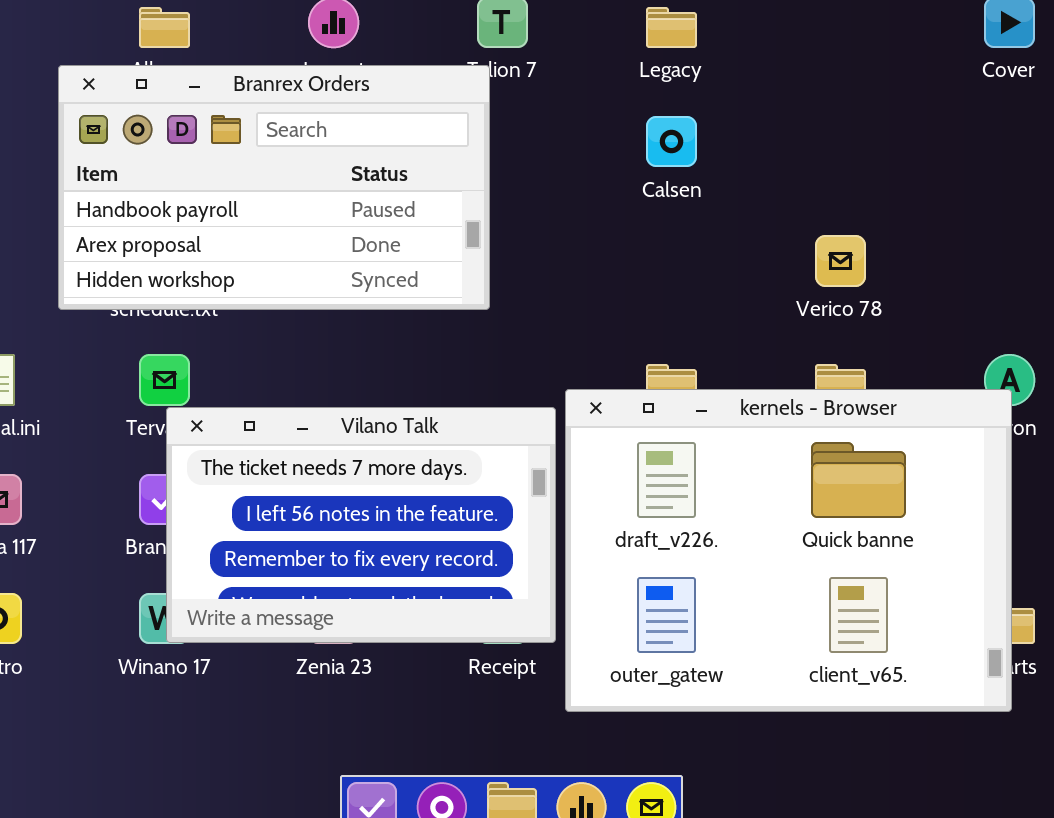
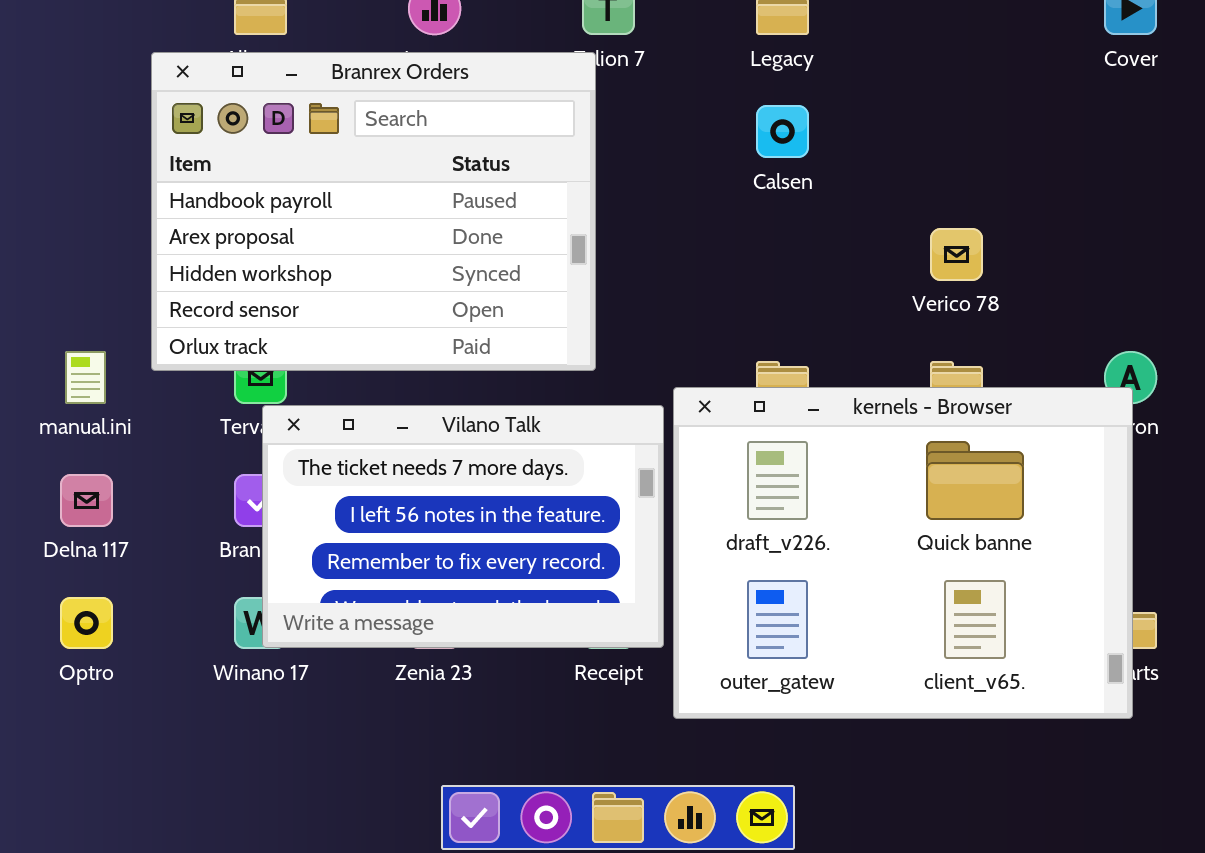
Branrex Orders: [58,65,490,310] -> [151,52,596,371], resized

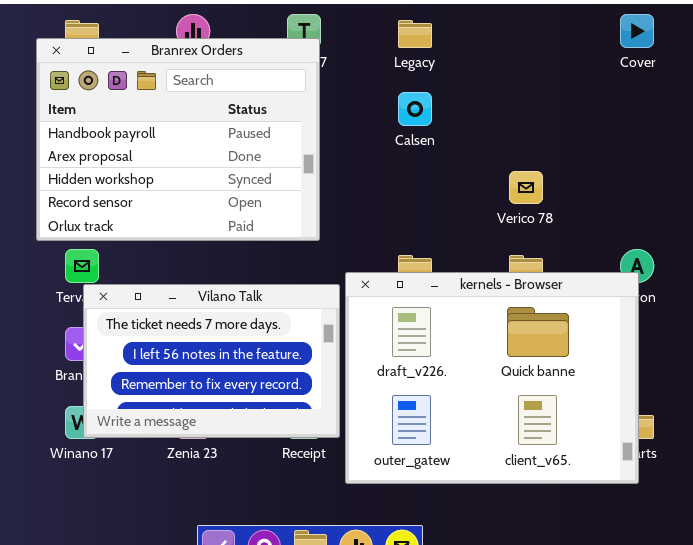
Branrex Orders: [151,52,596,371] -> [36,38,320,241], moved

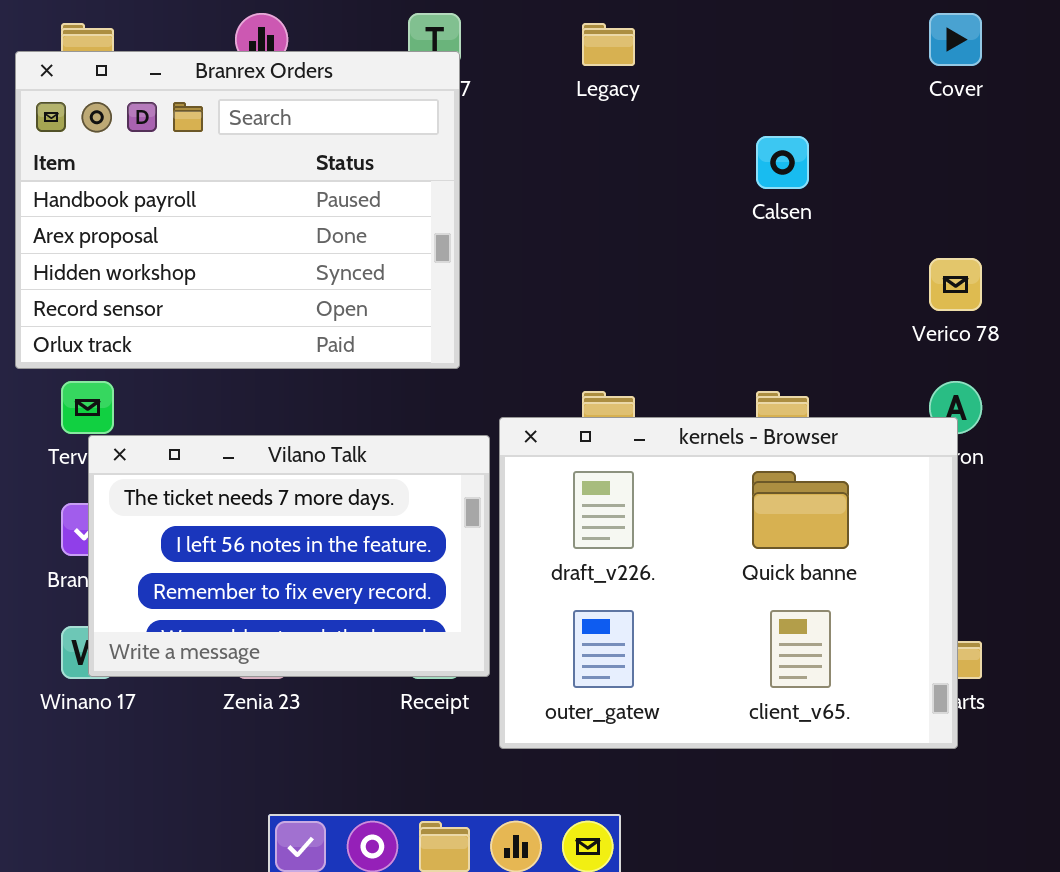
Calsen: [398,92,432,126] -> [756,136,809,189], moved
Verico 78: [509,171,543,204] -> [929,258,982,311], moved

